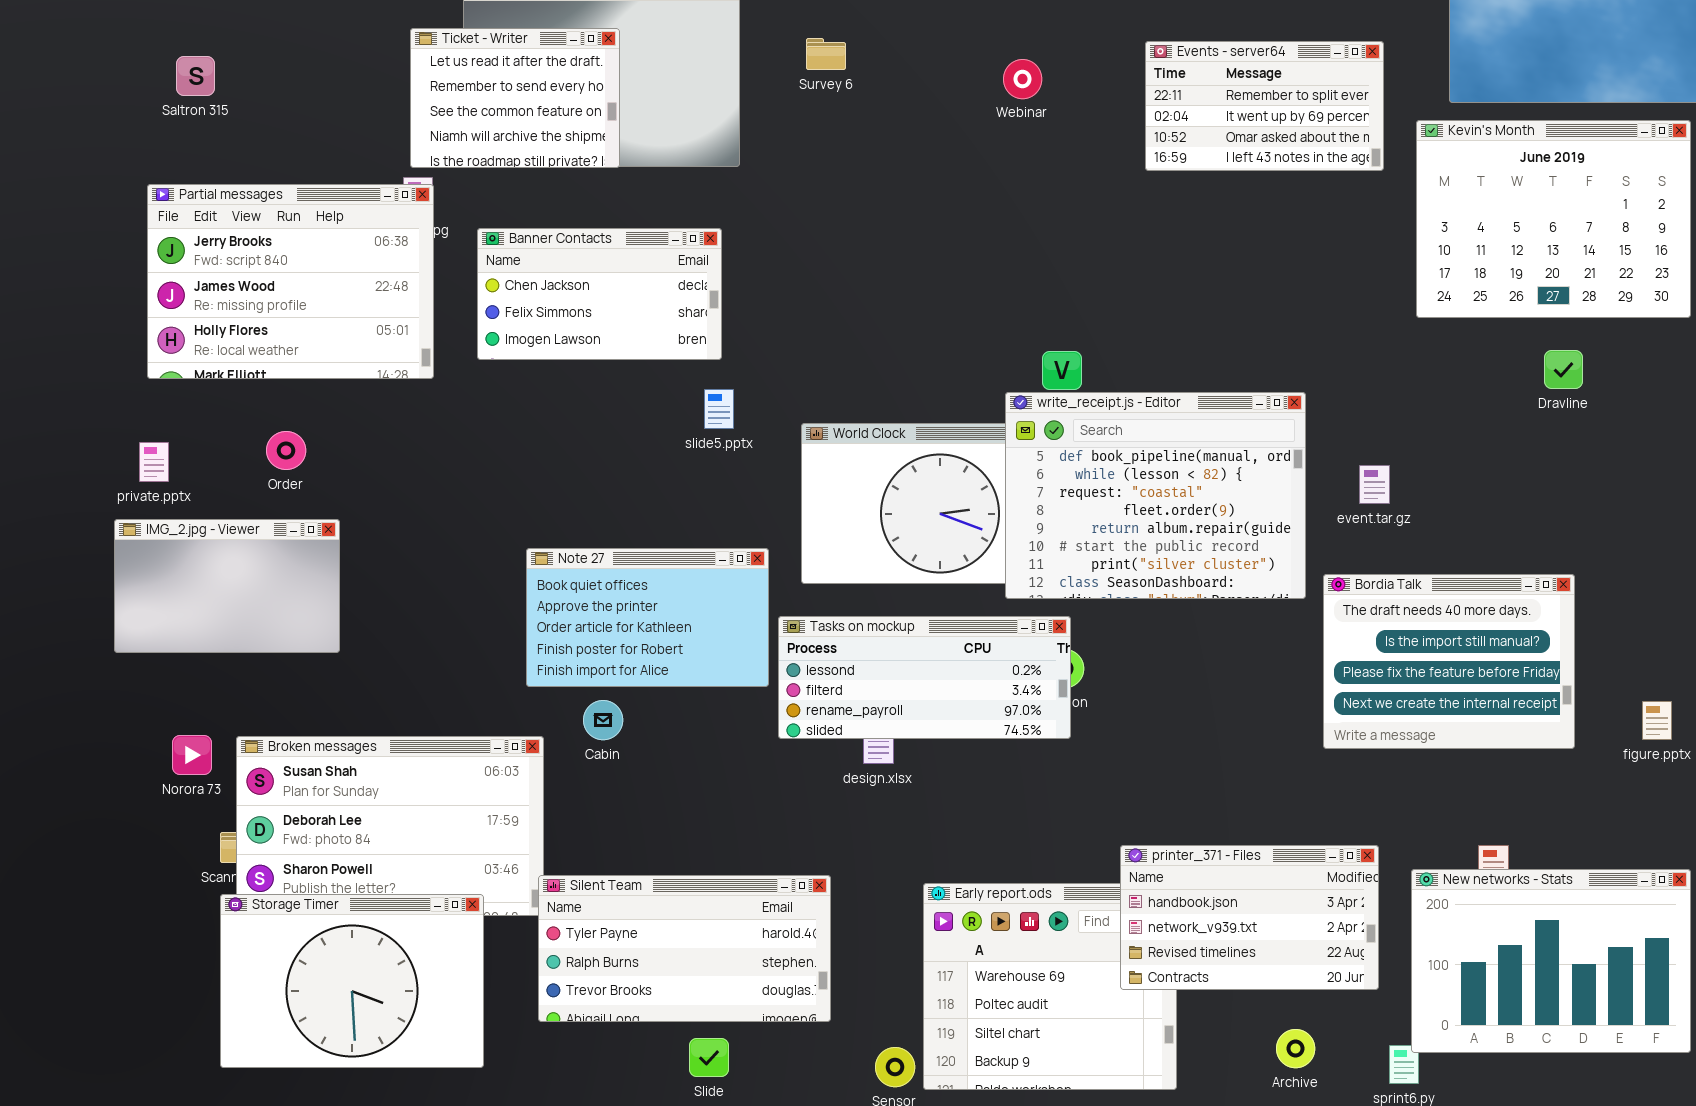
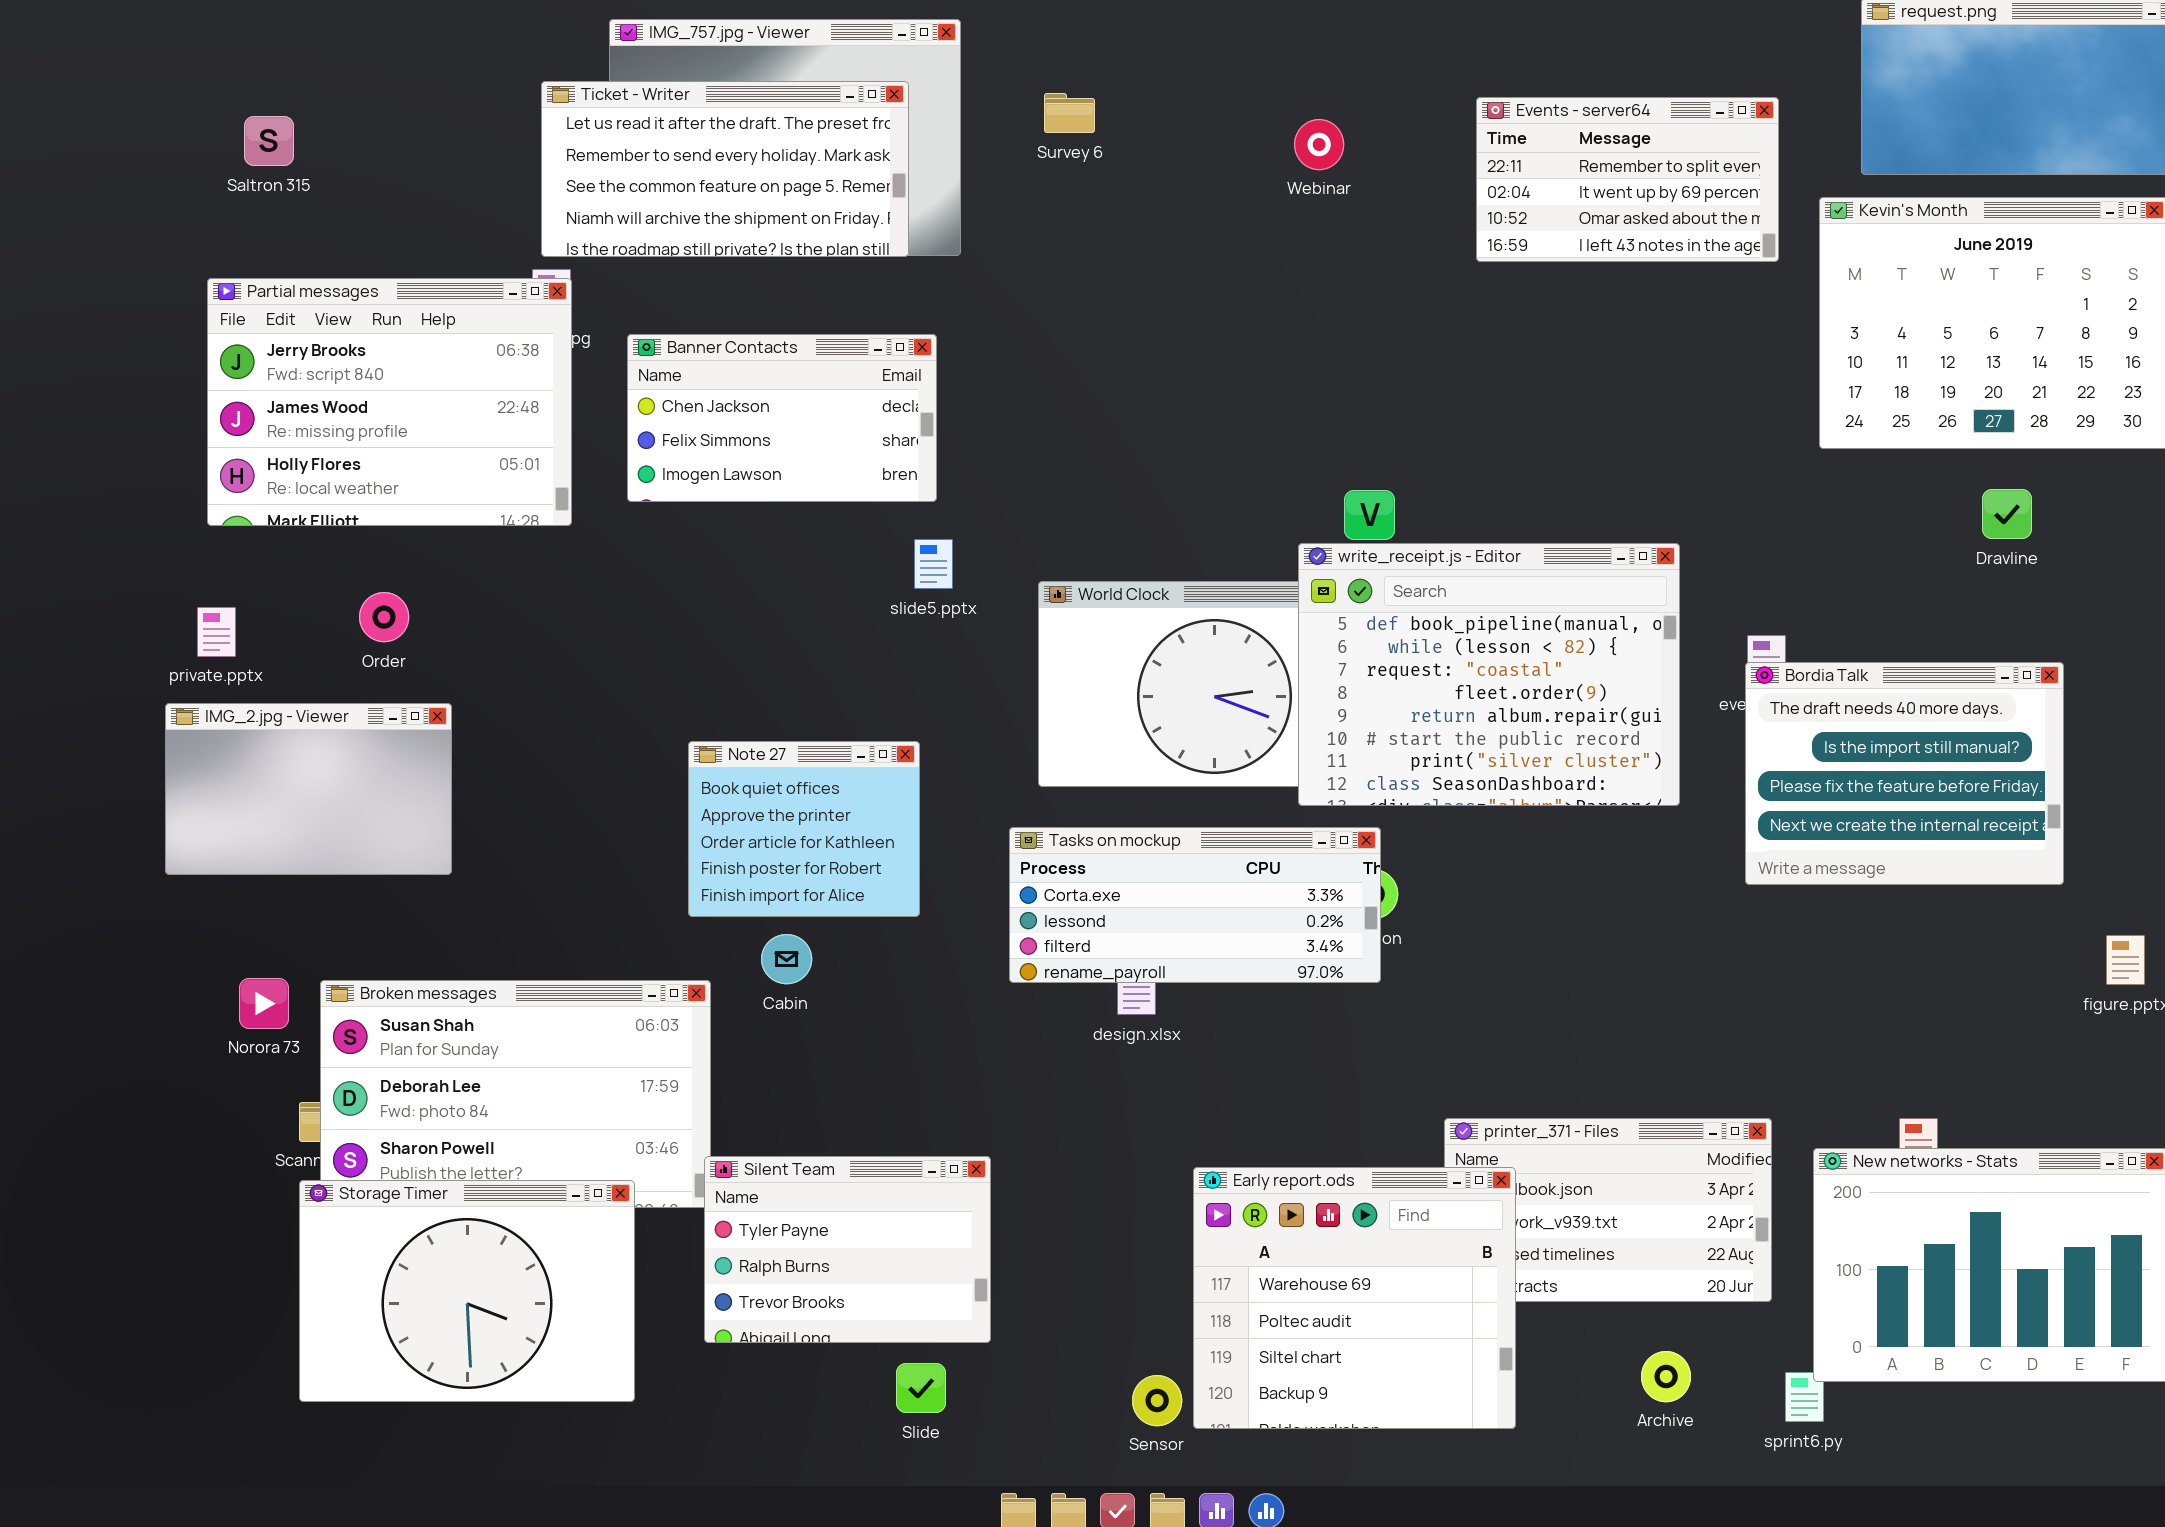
Ticket - Writer: [410,28,620,168] -> [541,81,909,257], resized
Note 27: [526,548,769,687] -> [688,741,920,917], resized
Bordia Talk: [1323,574,1575,749] -> [1745,662,2064,885], moved
Tasks on mockup: [778,616,1071,739] -> [1009,827,1381,983], scrolled up 1 row
Silent Team: [538,875,831,1022] -> [704,1156,991,1343], resized
Early report.ods: [923,883,1177,1090] -> [1193,1167,1516,1429], raised

